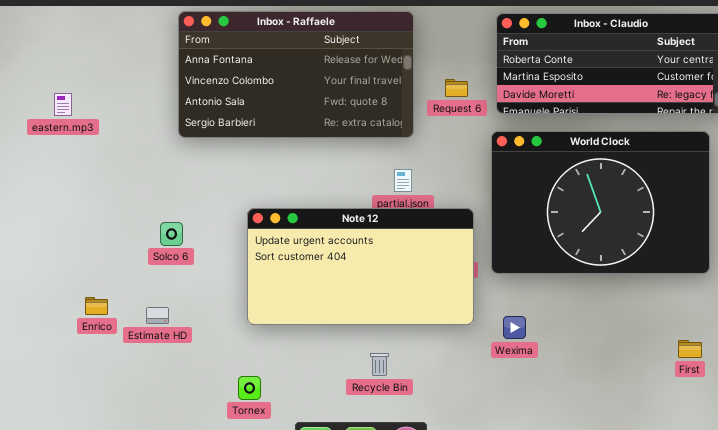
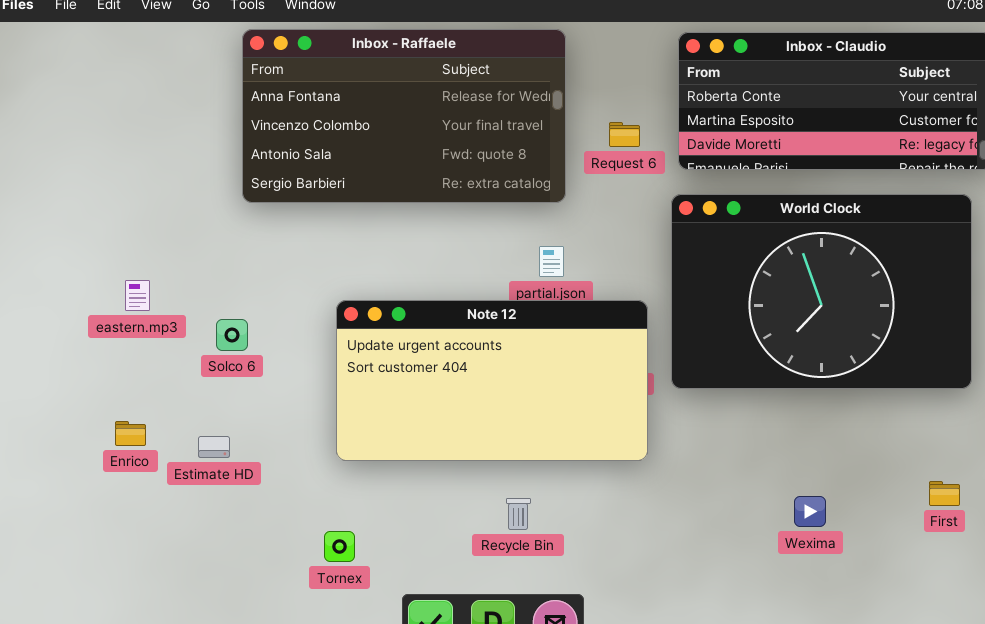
eastern.mp3: [54,93,72,116] -> [125,280,150,311], moved
Wexima: [503,316,526,339] -> [794,496,826,527], moved

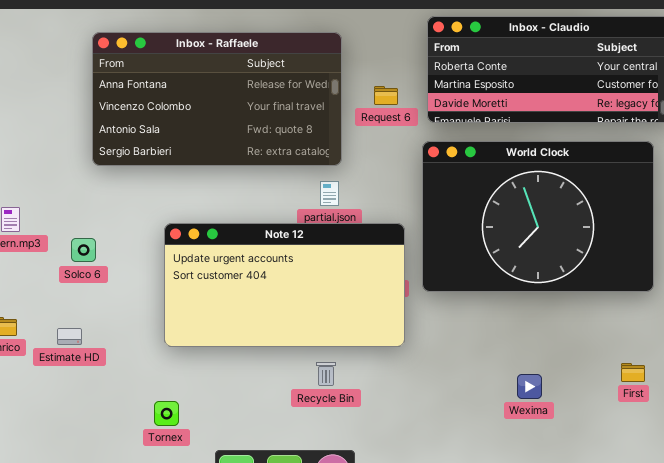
Inbox - Raffaele: [242,29,566,203] -> [92,32,342,166], moved
Recycle Bin: [506,498,531,530] -> [316,362,336,386], moved

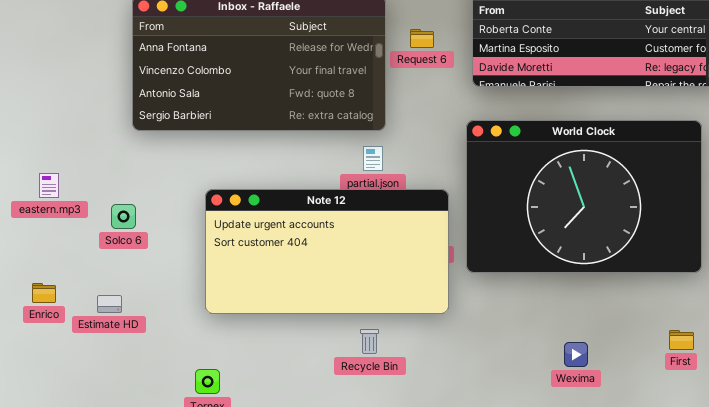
Request 6: [374,86,398,105] -> [410,29,434,48], moved
World Clock: [422,141,654,292] -> [466,120,702,273], moved

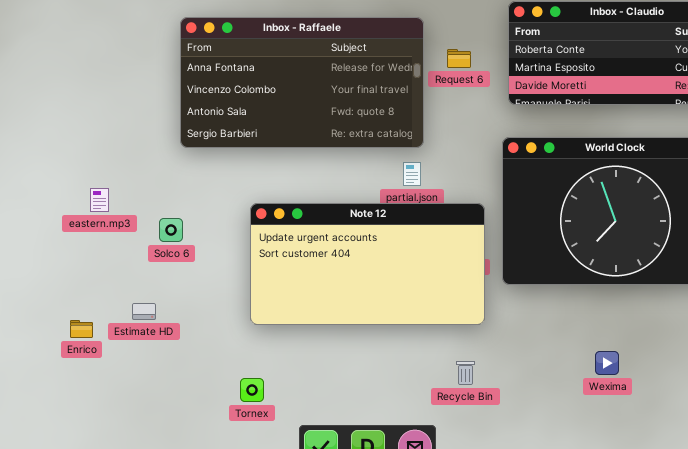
Enrico: [32,283,56,303] -> [70,320,93,338], moved
Estimate HD: [97,295,122,313] -> [132,303,156,320], moved
Recycle Bin: [360,329,379,354] -> [456,361,475,385], moved

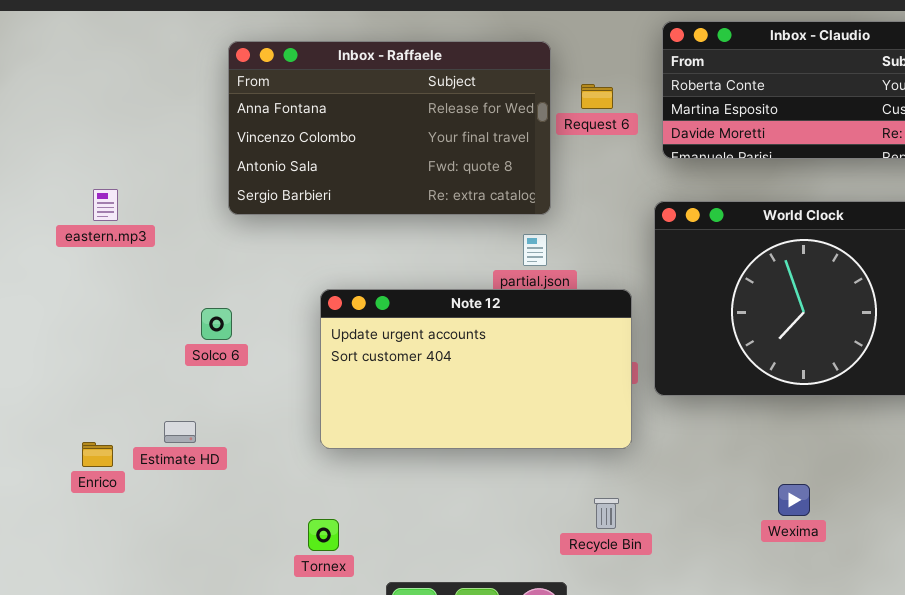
eastern.mp3: [90,188,109,212] -> [93,189,118,221], moved

